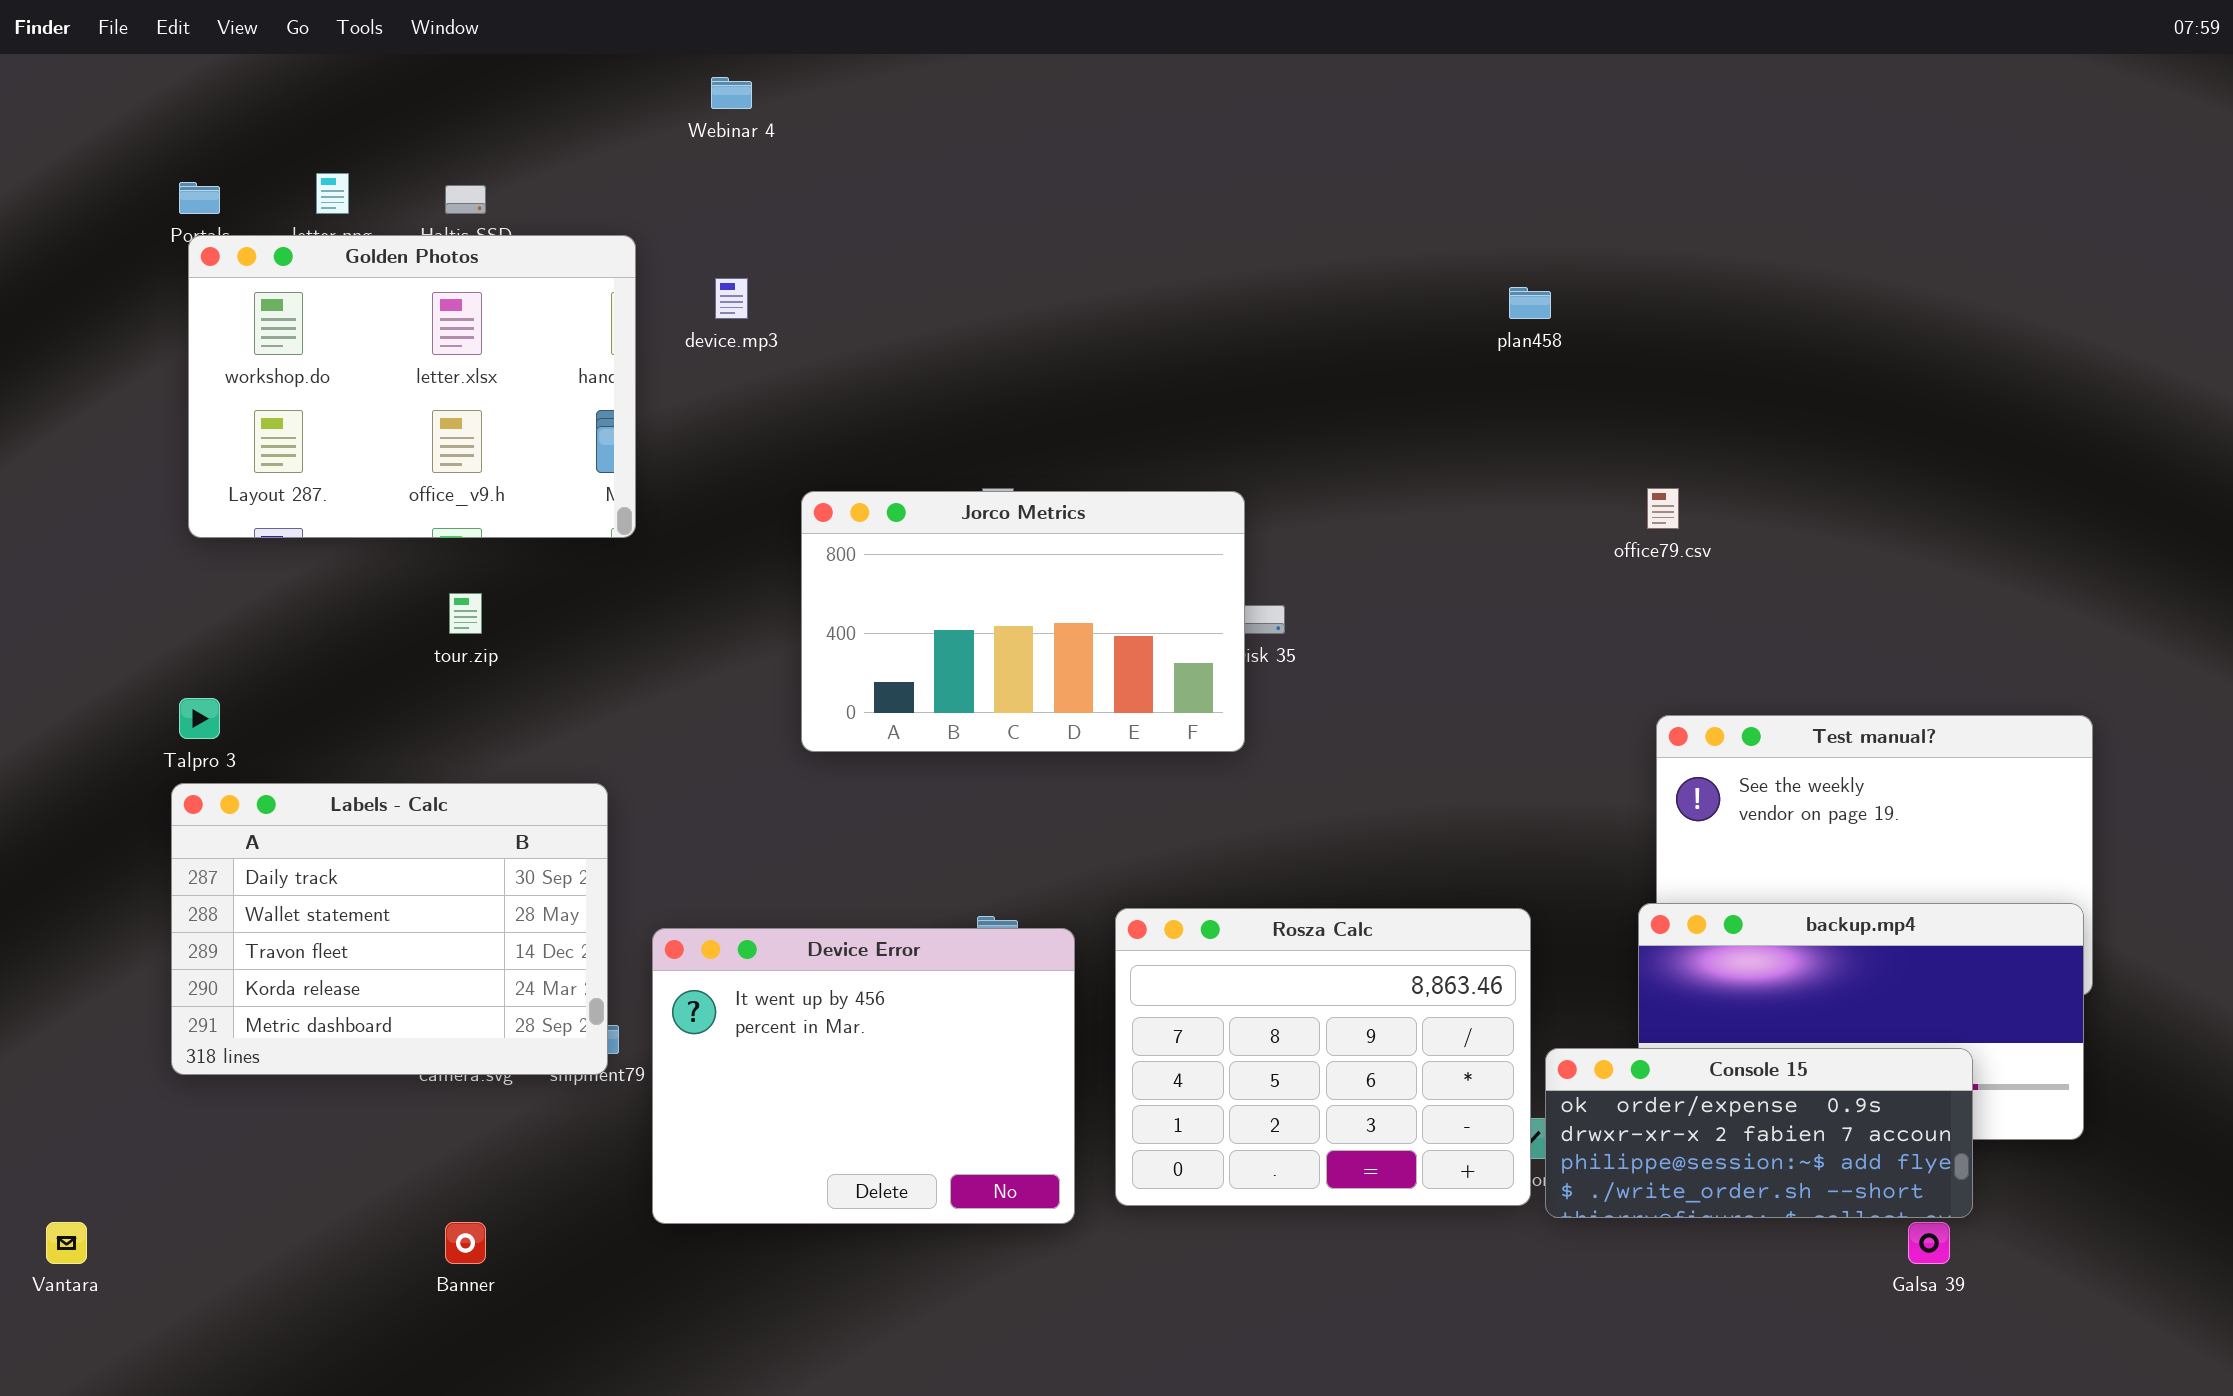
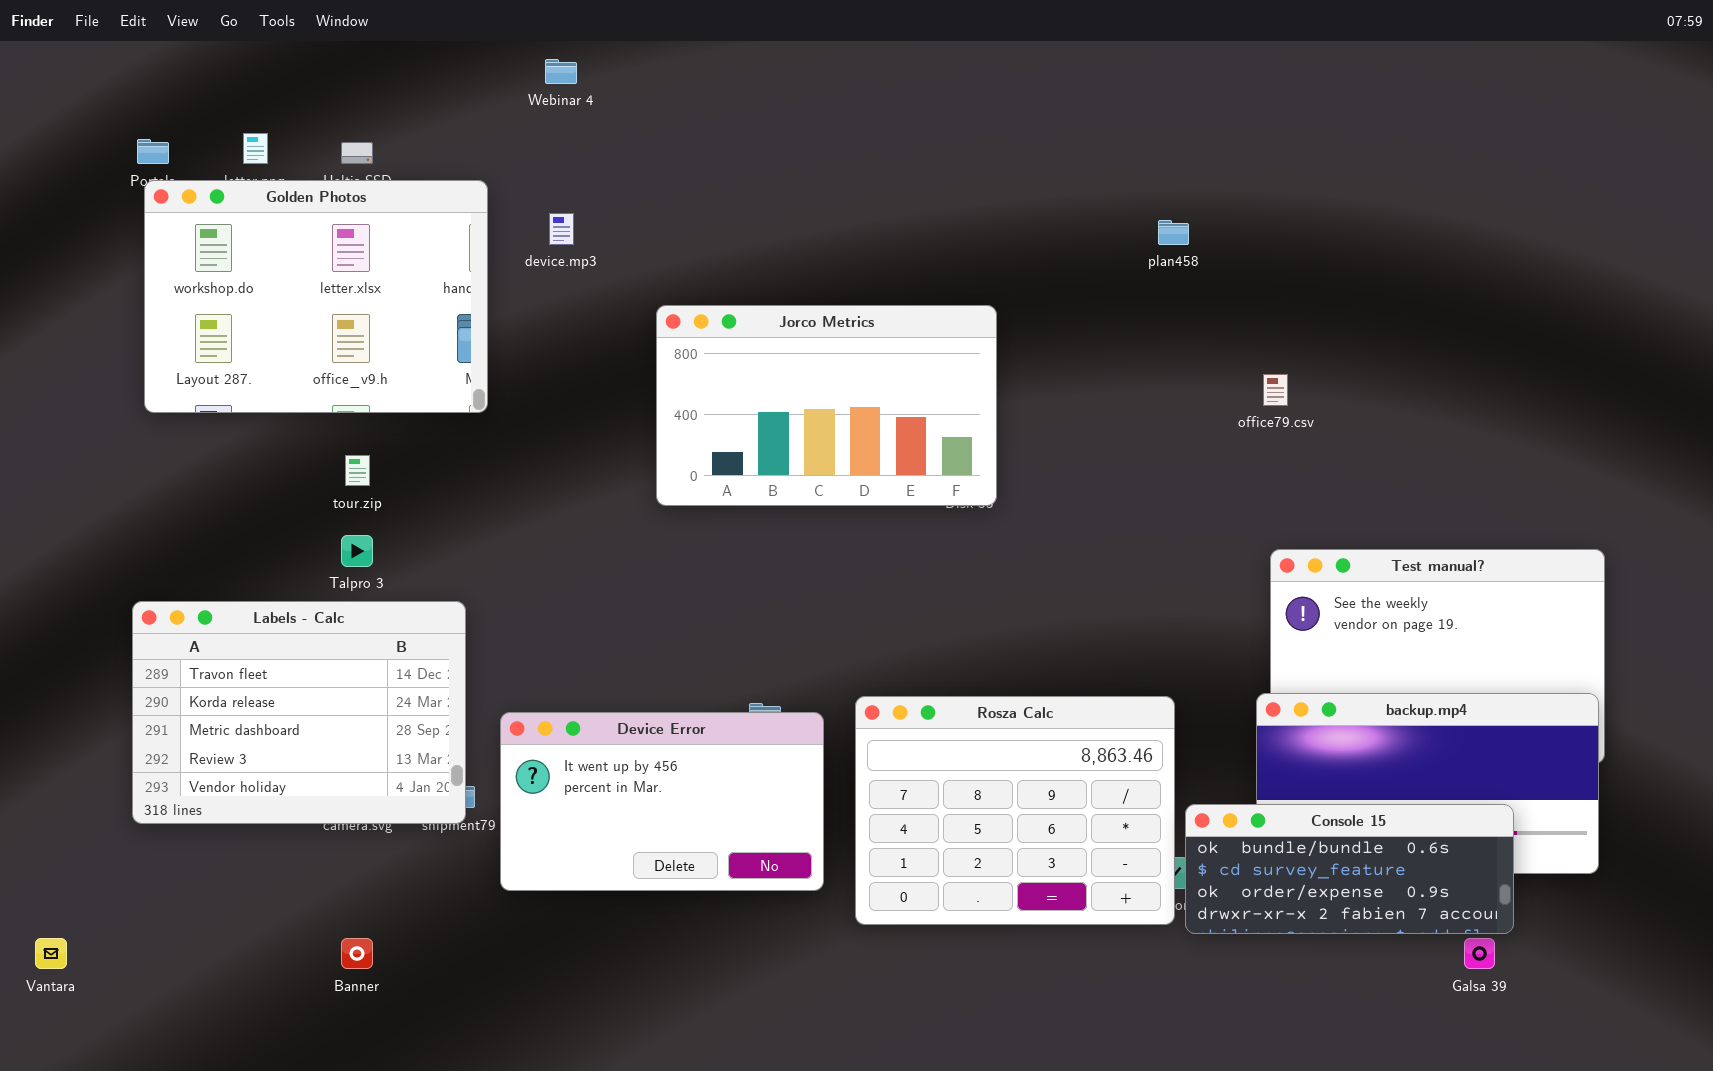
Jorco Metrics: [801,491,1245,752] -> [656,305,997,506], moved
Talpro 3: [179,698,220,739] -> [341,535,373,567], moved
Labels - Calc: [171,783,608,1075] -> [132,601,466,824], scrolled down 2 rows
Device Error: [652,928,1075,1224] -> [500,712,824,891], resized
Console 15: [1545,1048,1973,1218] -> [1185,804,1514,934], scrolled up 2 rows

